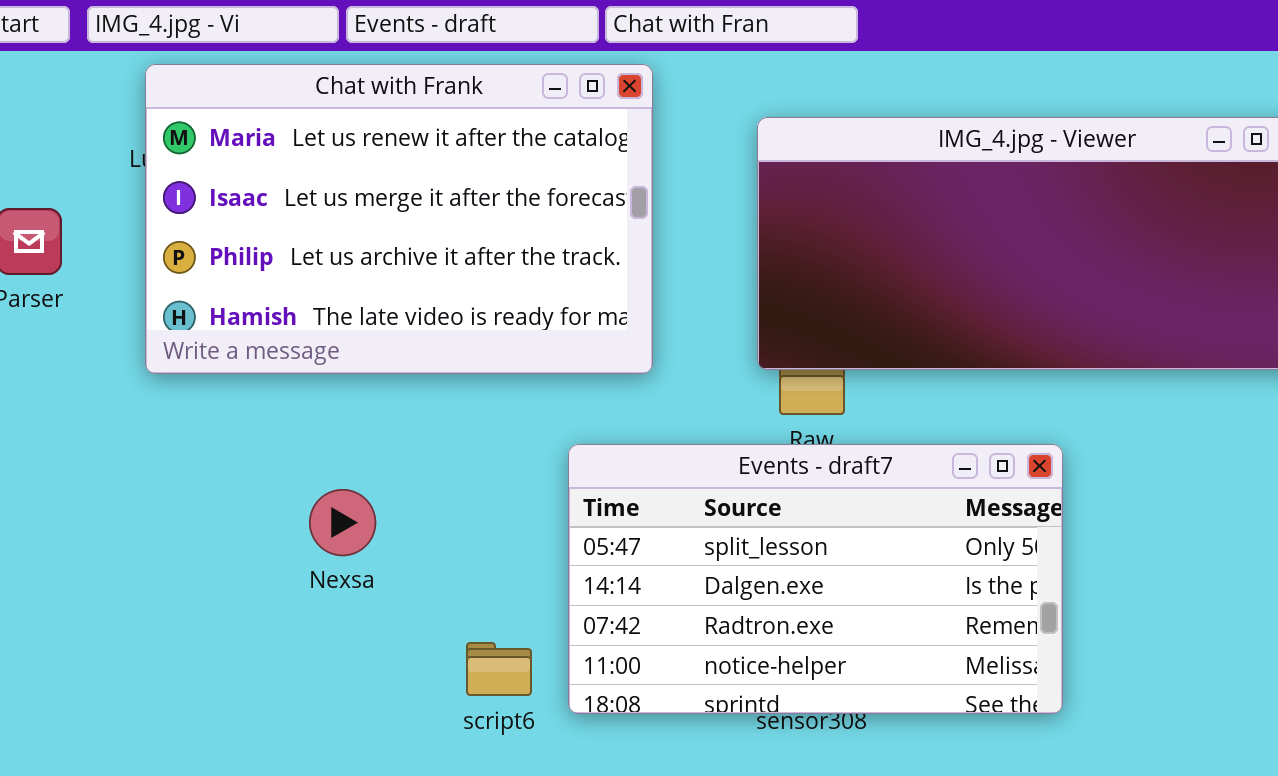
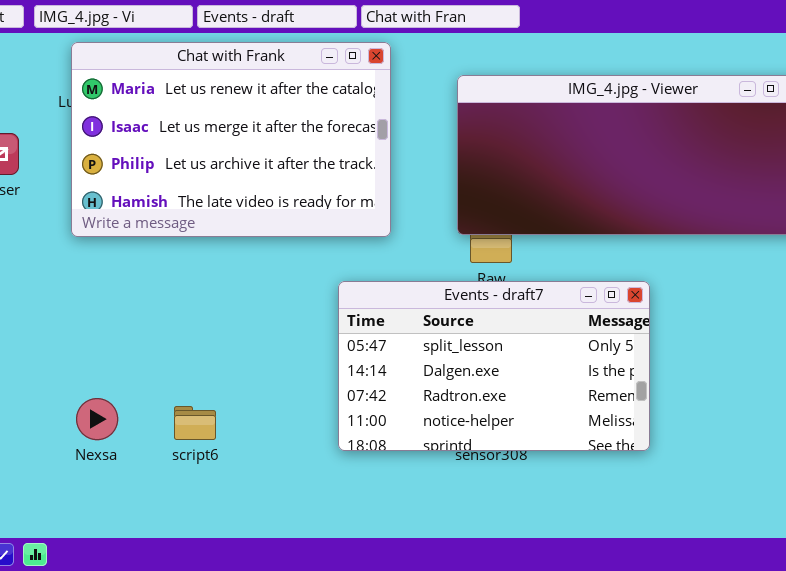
Nexsa: [309,489,376,556] -> [76,398,118,440], moved
script6: [466,642,532,696] -> [174,406,216,440], moved

